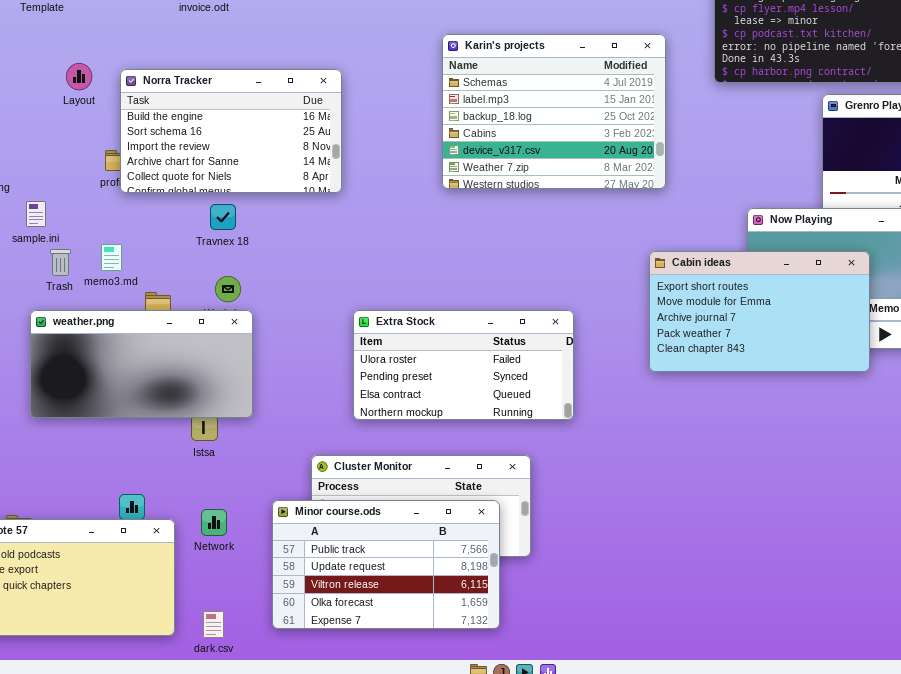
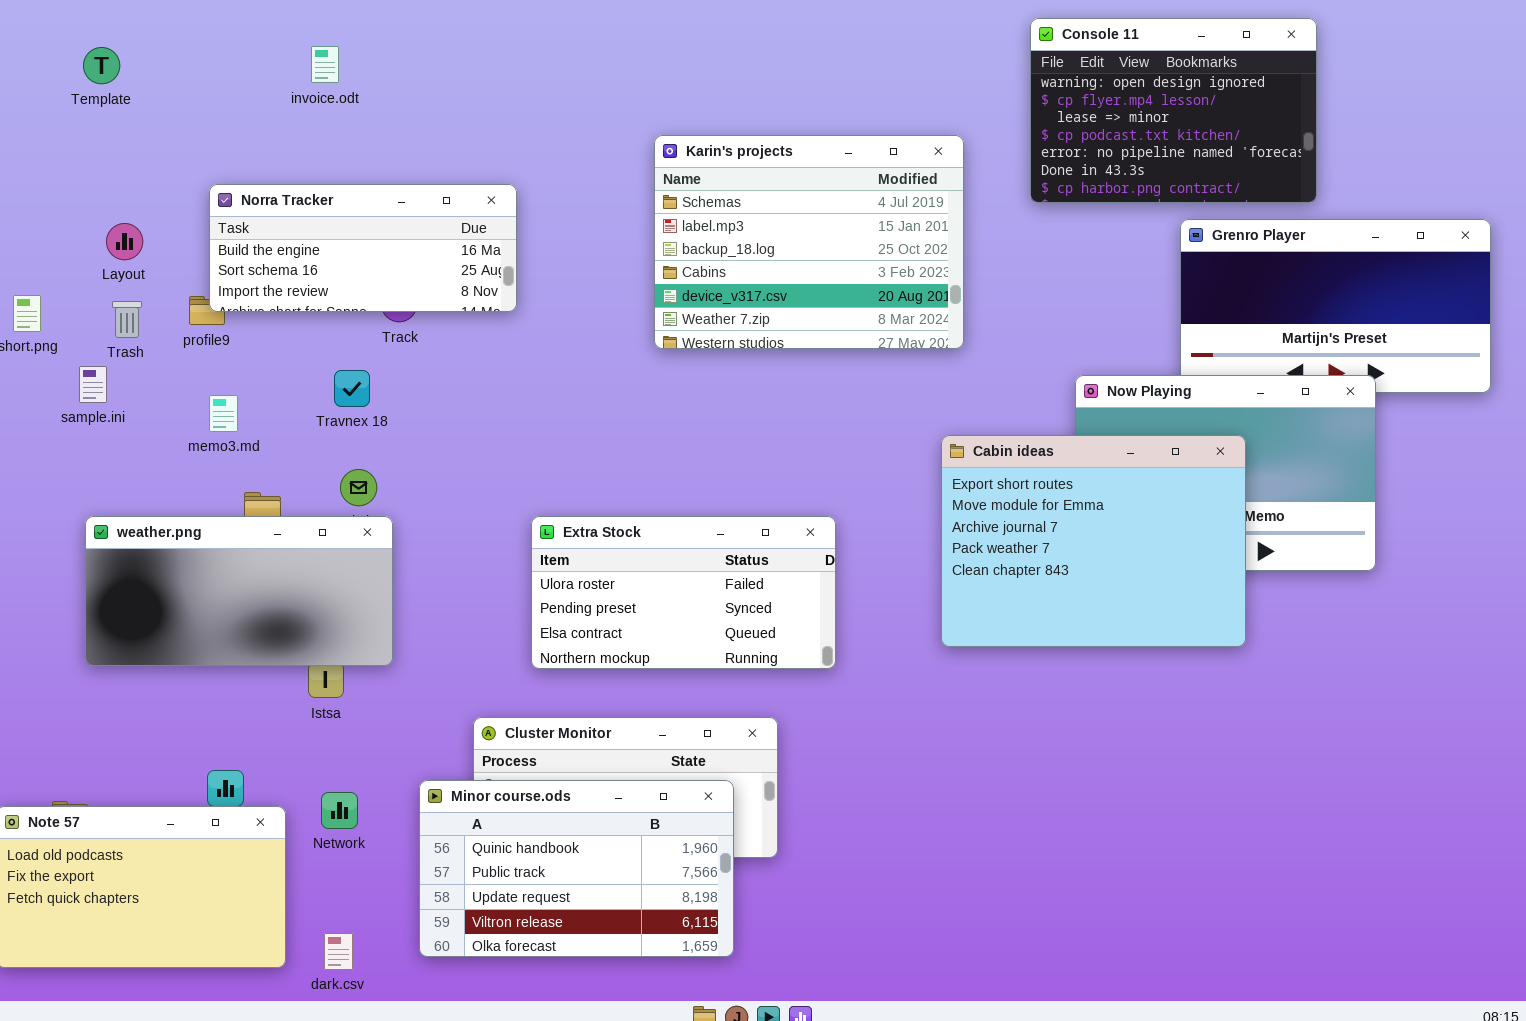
Layout: [66,63,92,90] -> [106,223,143,260], moved
Norra Tracker: [120,69,342,193] -> [209,184,517,312], resized
memo3.md: [101,244,122,271] -> [209,395,238,432], moved
Trash: [50,249,71,276] -> [112,301,142,338], moved
Cabin ideas: [649,251,870,372] -> [941,435,1246,647], resized
Minor course.ods: [272,500,500,629] -> [419,780,734,957], scrolled up 1 row

